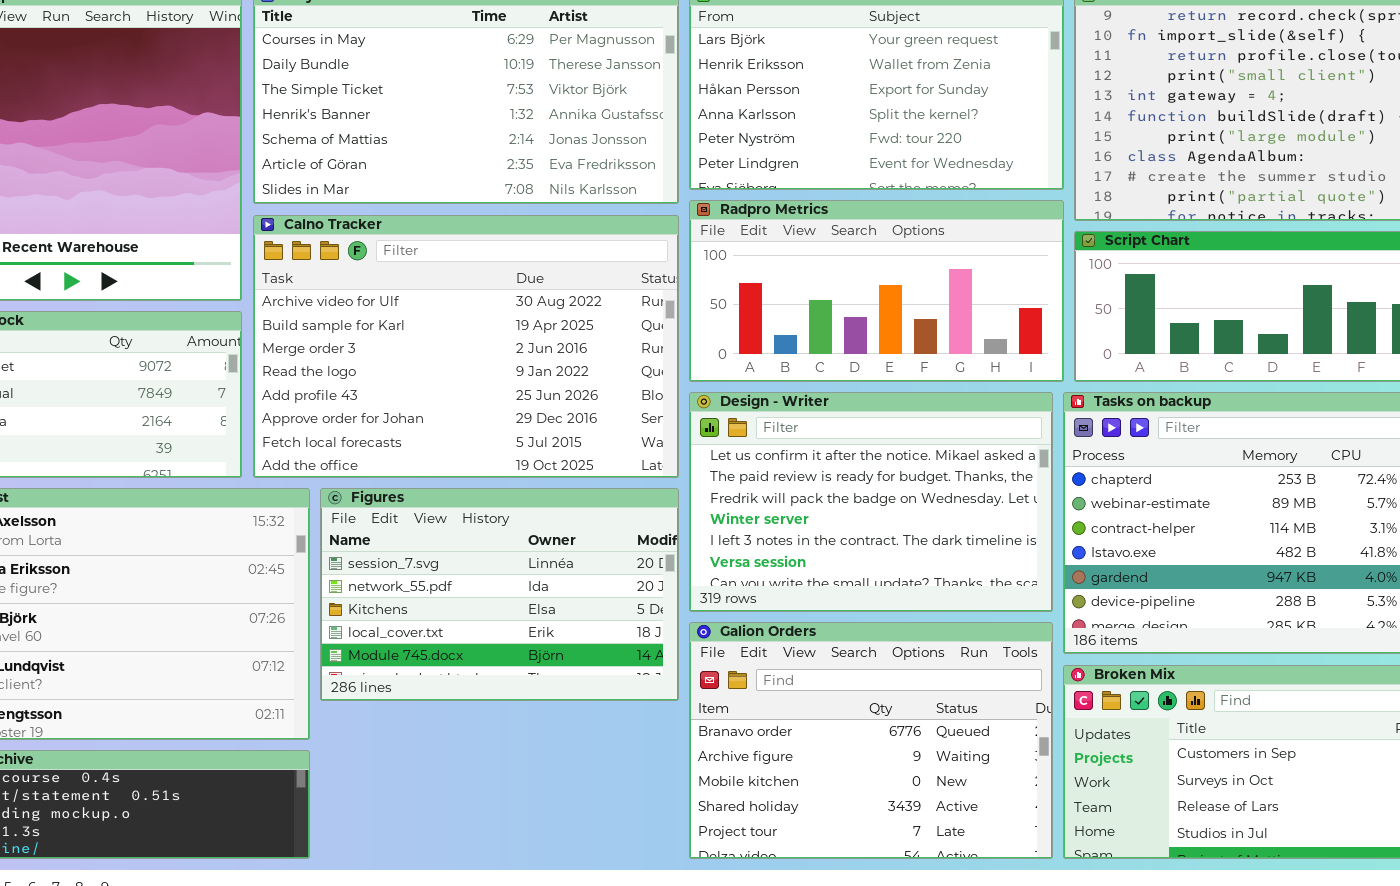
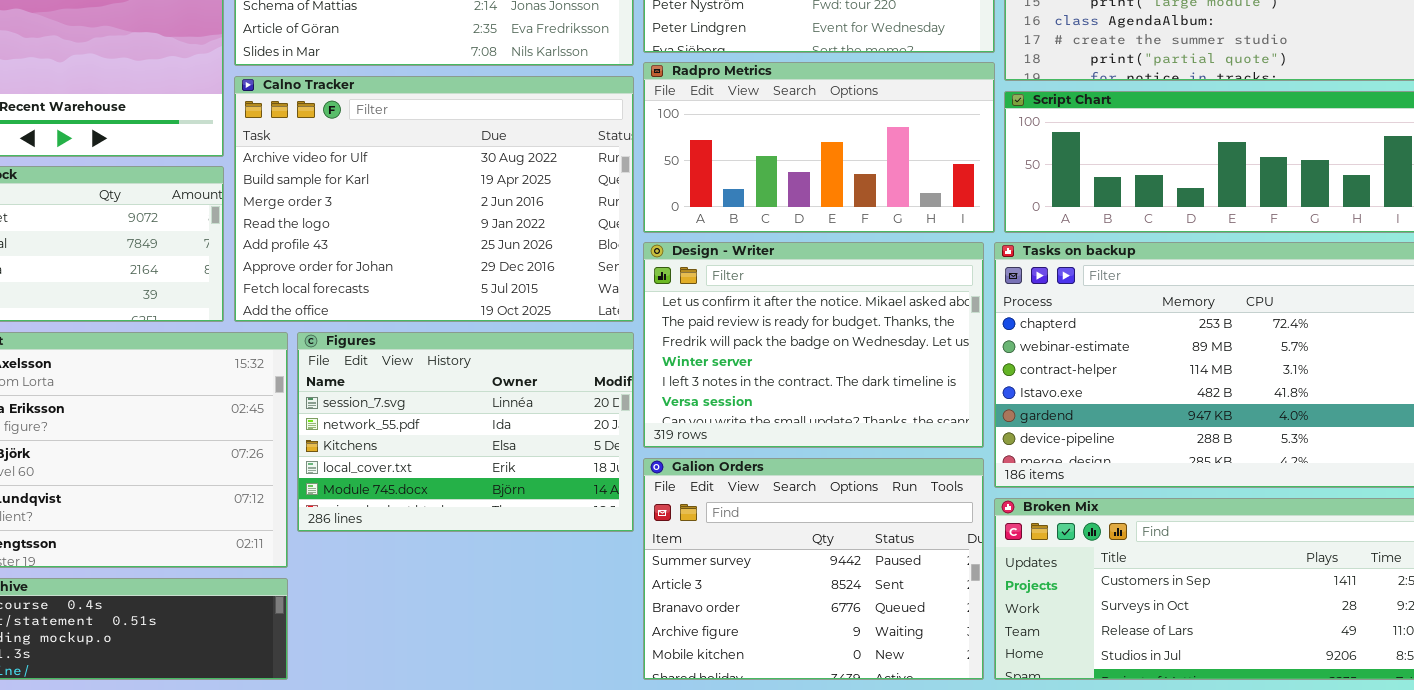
Galion Orders: [689,622,1053,859] -> [643,458,984,680], scrolled up 2 rows

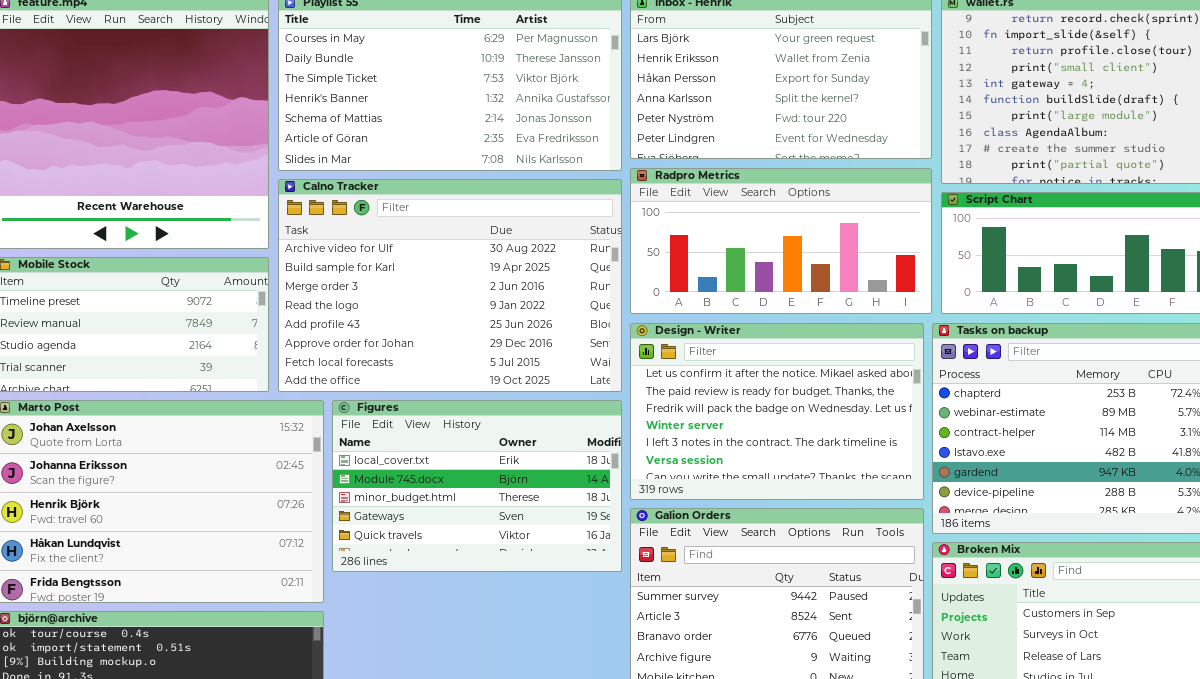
Figures: [297,332,634,532] -> [332,400,622,572], scrolled down 3 rows

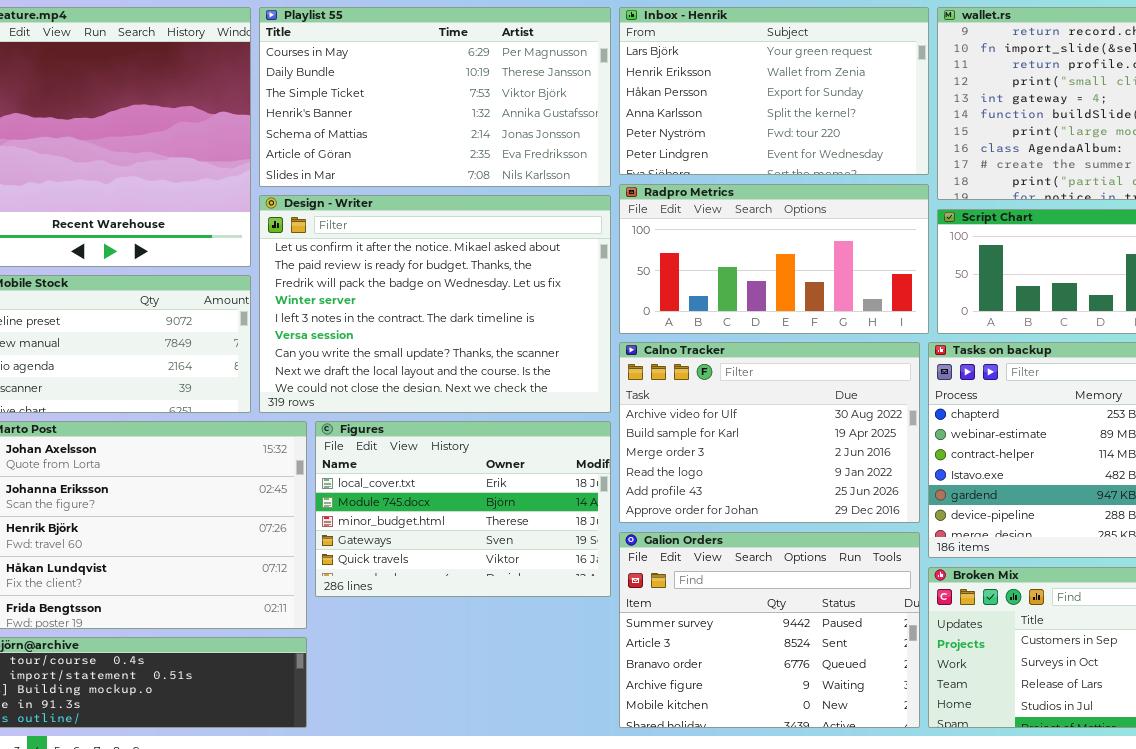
Calno Tracker: [278,179,622,392] -> [619,342,920,523], moved, resized
Design - Writer: [630,323,924,500] -> [259,195,611,413], moved, resized

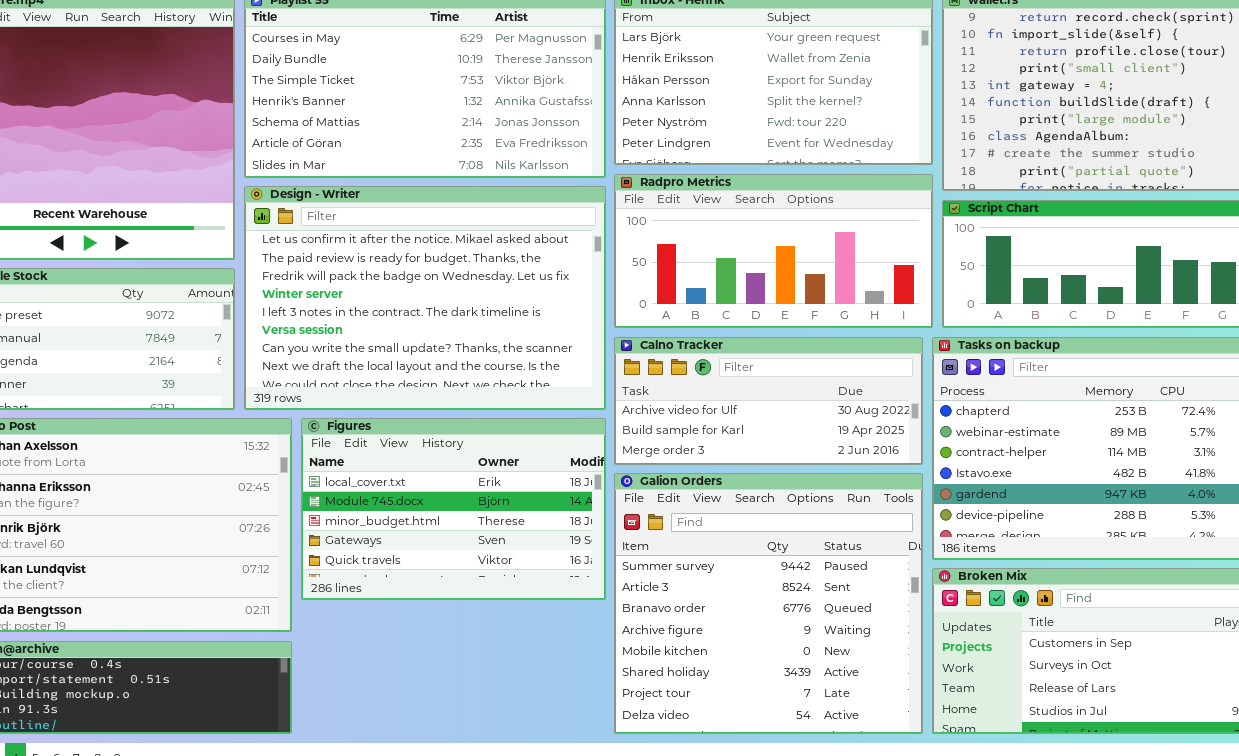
Calno Tracker: [619,342,920,523] -> [614,337,923,465], resized
Galion Orders: [619,532,920,728] -> [614,473,923,734], resized

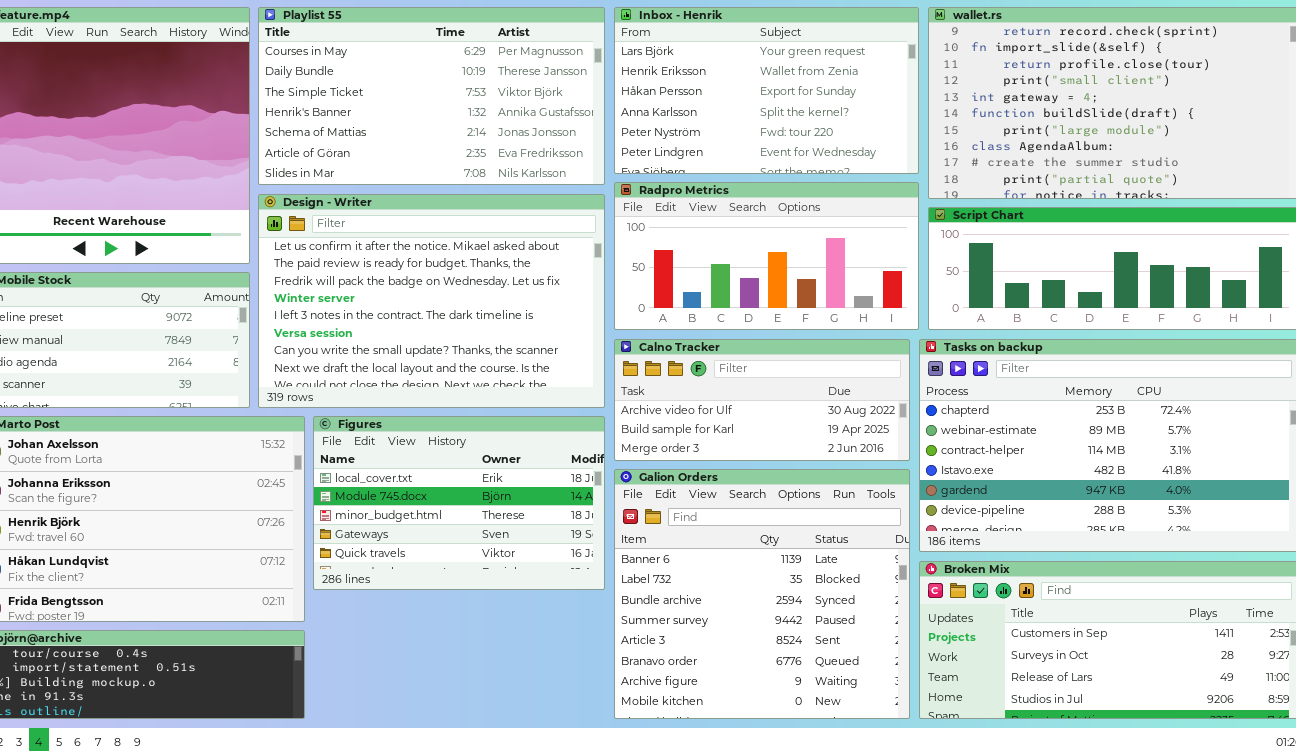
Galion Orders: [614,473,923,734] -> [614,469,910,719], scrolled up 3 rows

